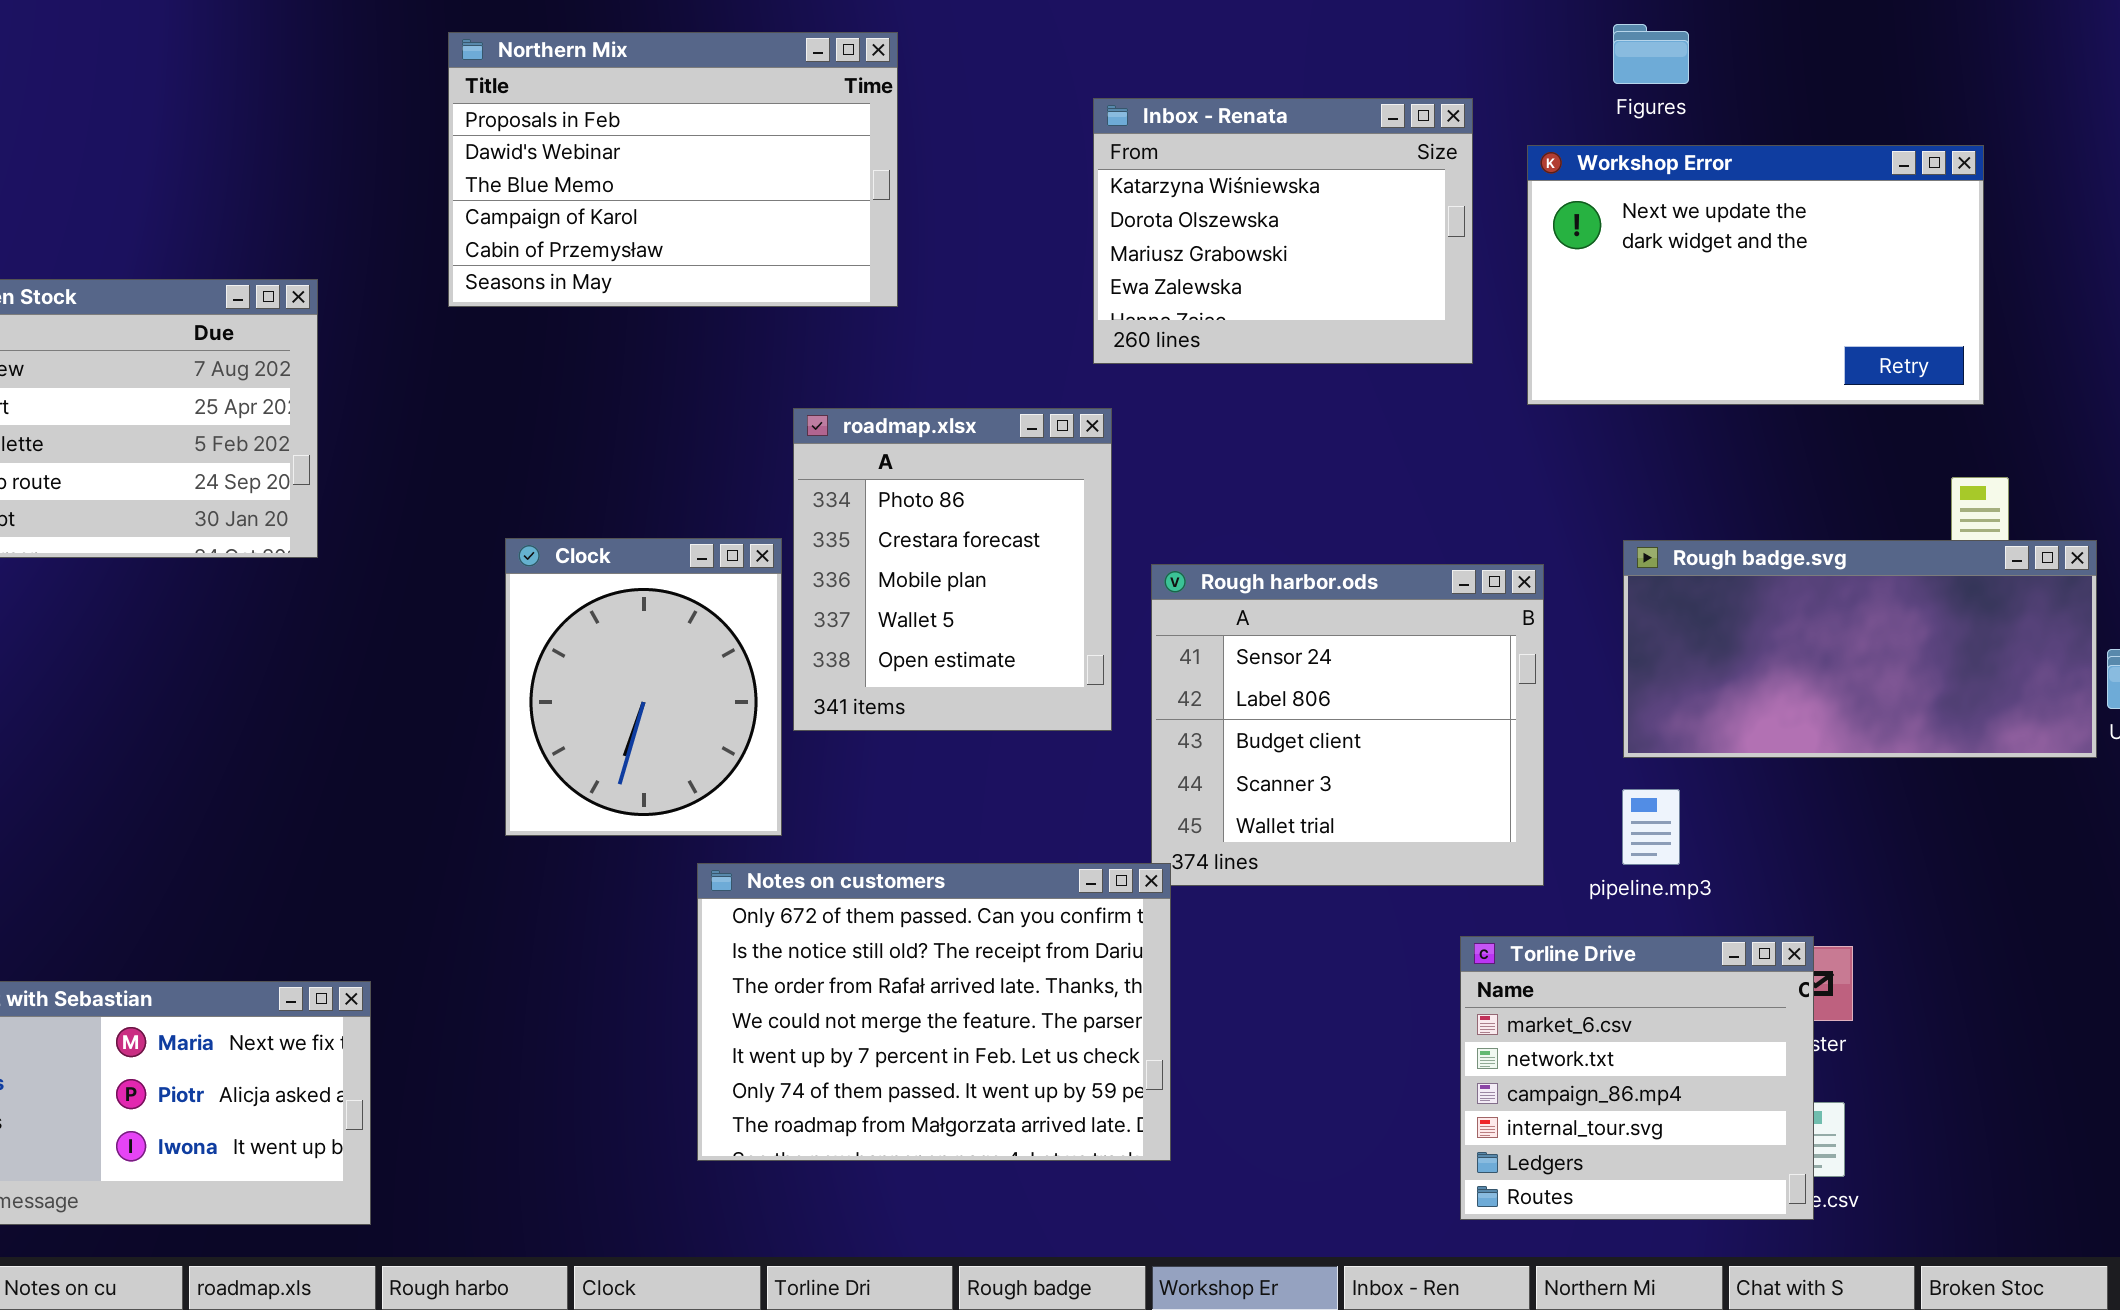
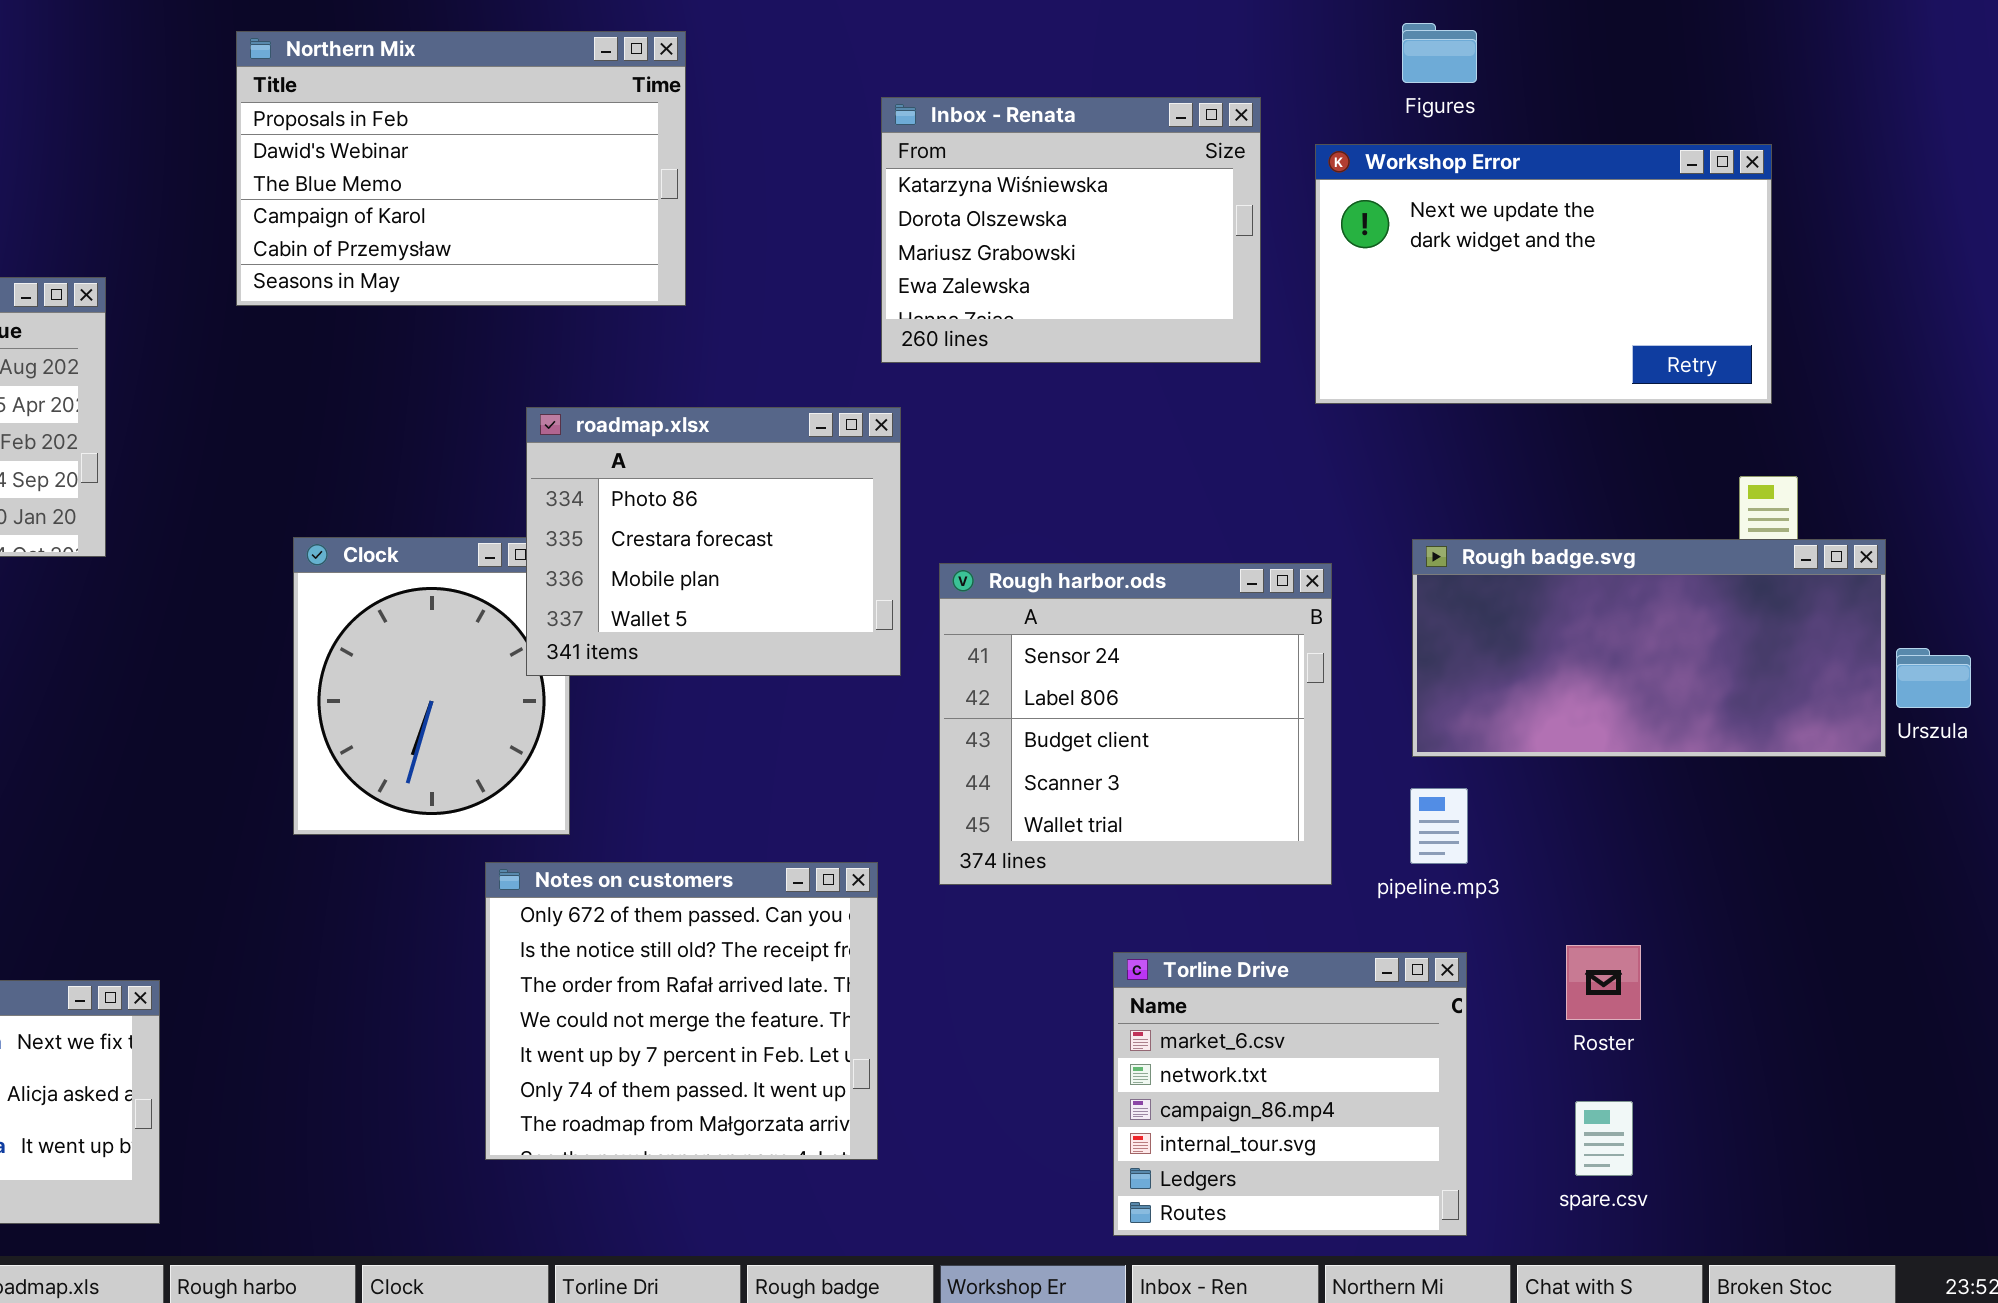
roadmap.xlsx: [793,408,1112,731] -> [526,407,901,676], resized
Notes on customers: [697,863,1171,1161] -> [485,862,878,1160], resized
Torline Drive: [1460,936,1814,1220] -> [1113,952,1467,1236], moved

